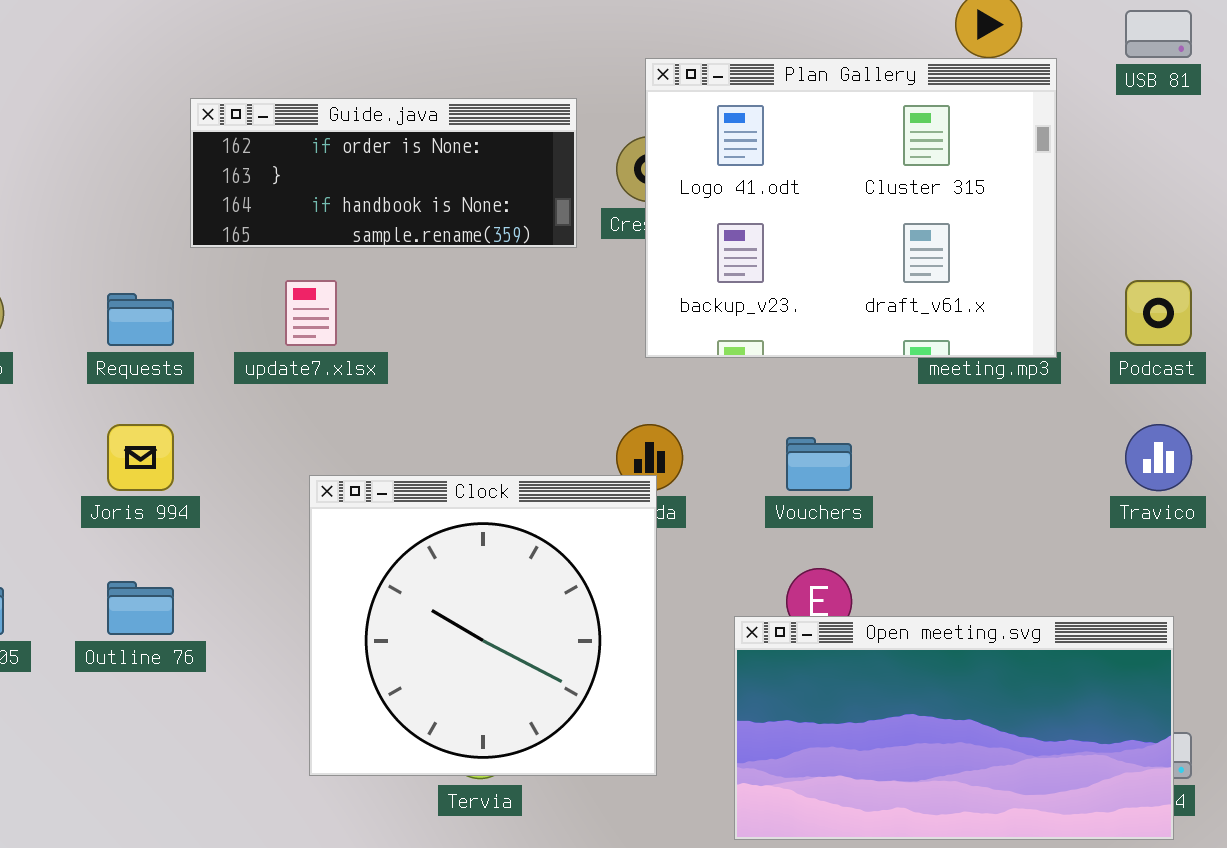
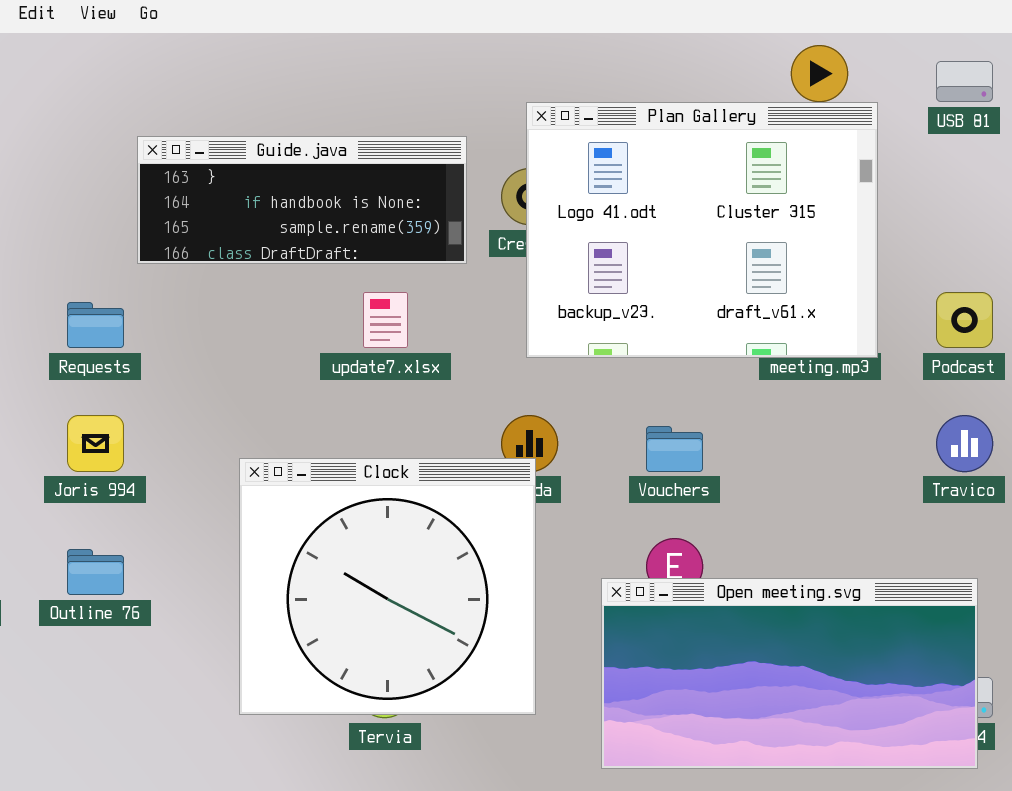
Guide.java: [190,98,577,248] -> [137,136,467,264], scrolled down 1 row
update7.xlsx: [285,280,337,346] -> [363,292,408,348], moved

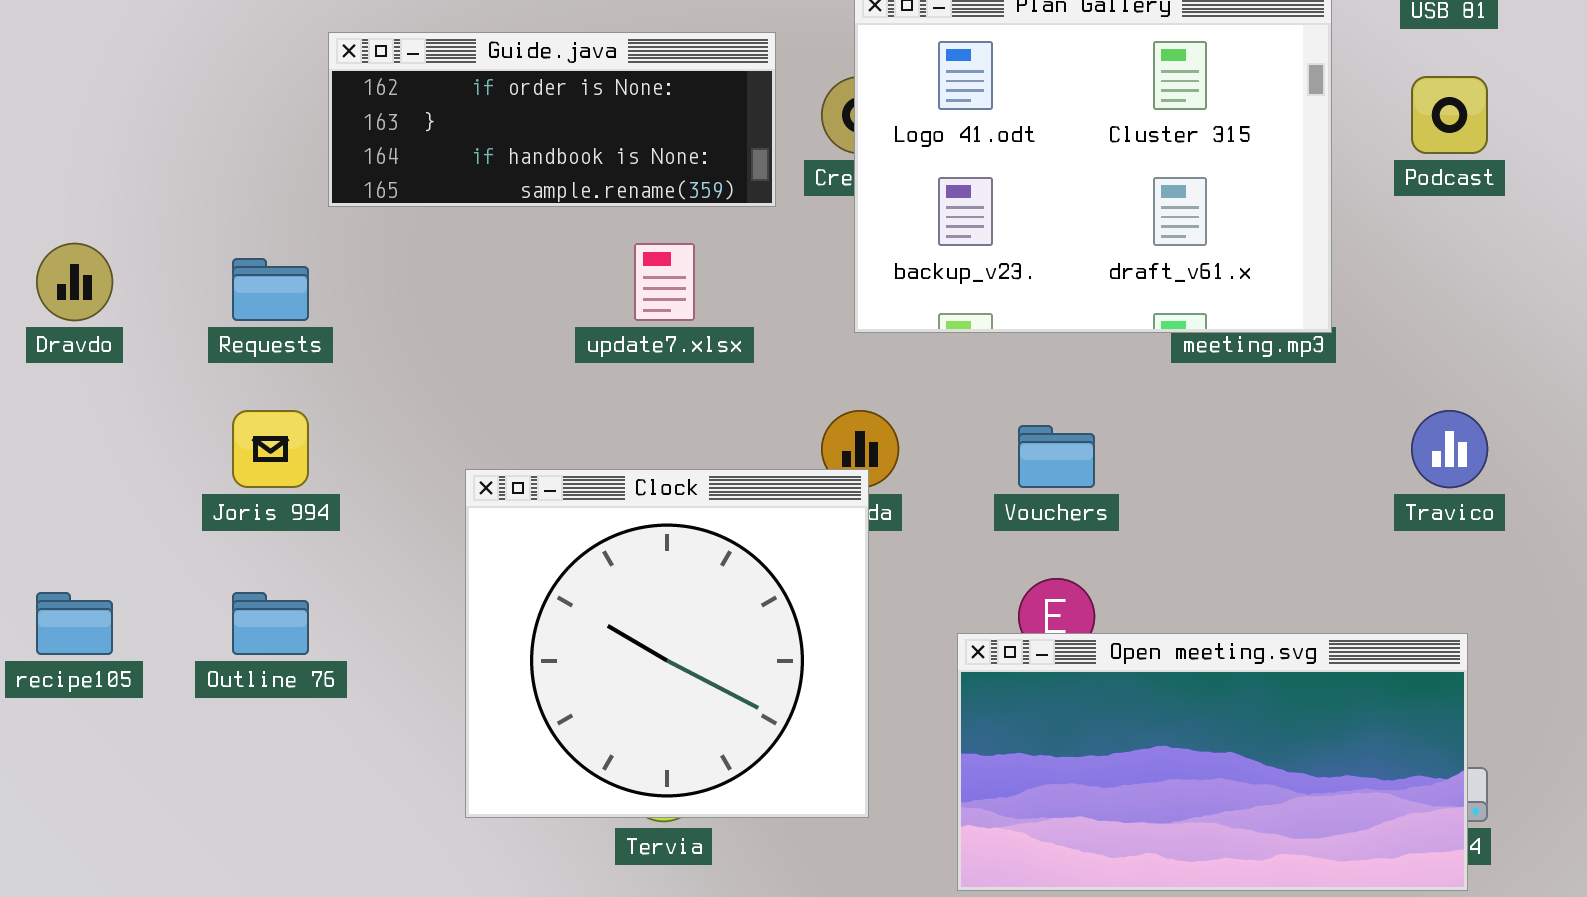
Guide.java: [137,136,467,264] -> [328,32,776,207], scrolled up 1 row
Podcast: [936,292,993,348] -> [1411,76,1488,154], moved

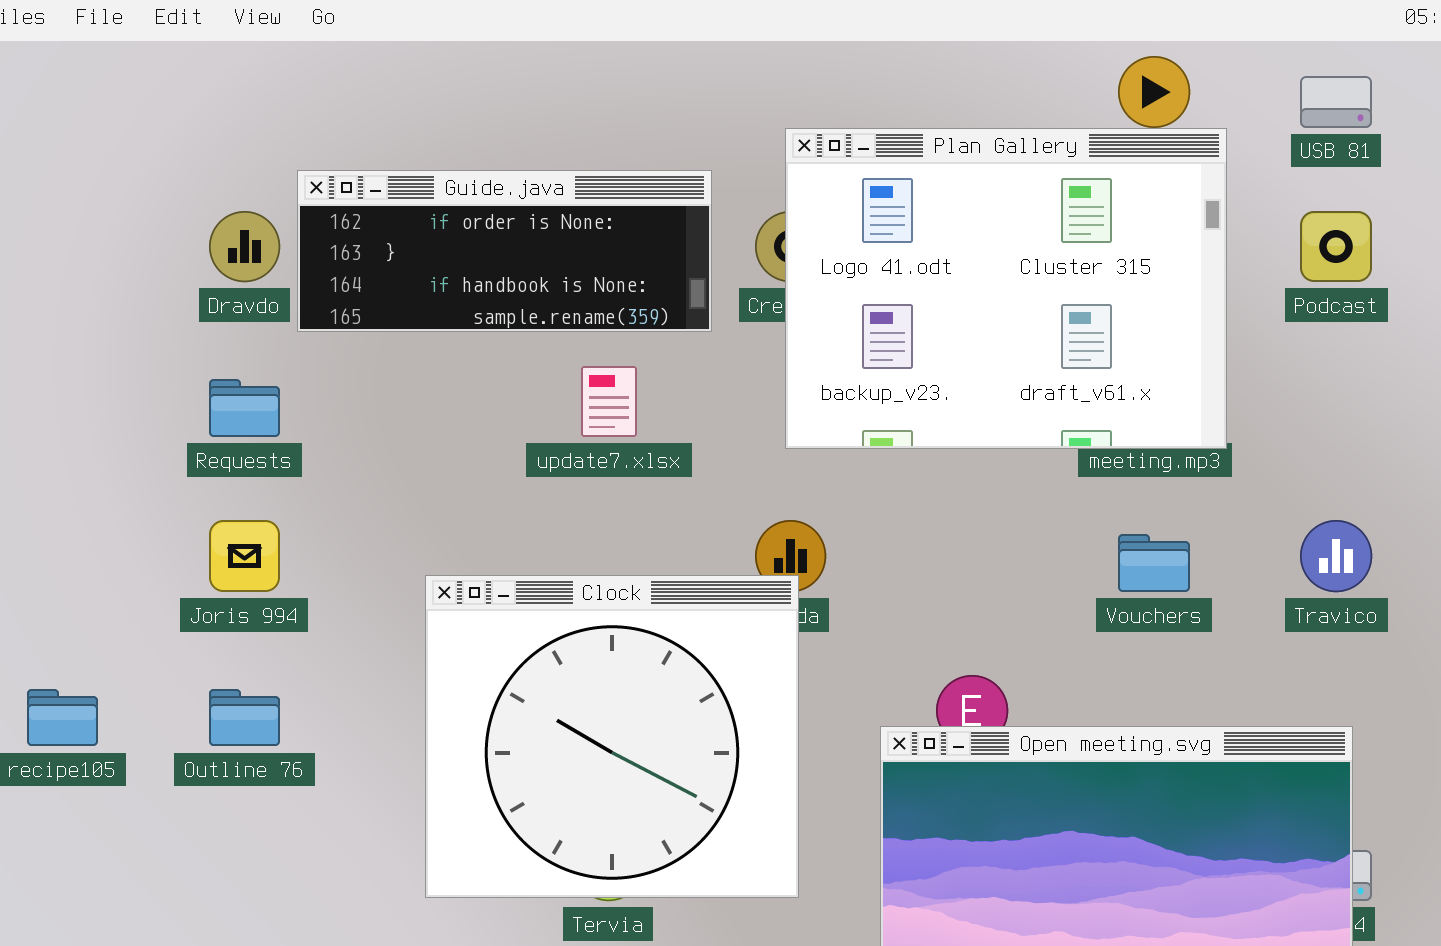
Dravdo: [36,243,113,321] -> [209,211,280,282], moved
Vouchers: [1018,425,1095,488] -> [1118,534,1190,592], moved

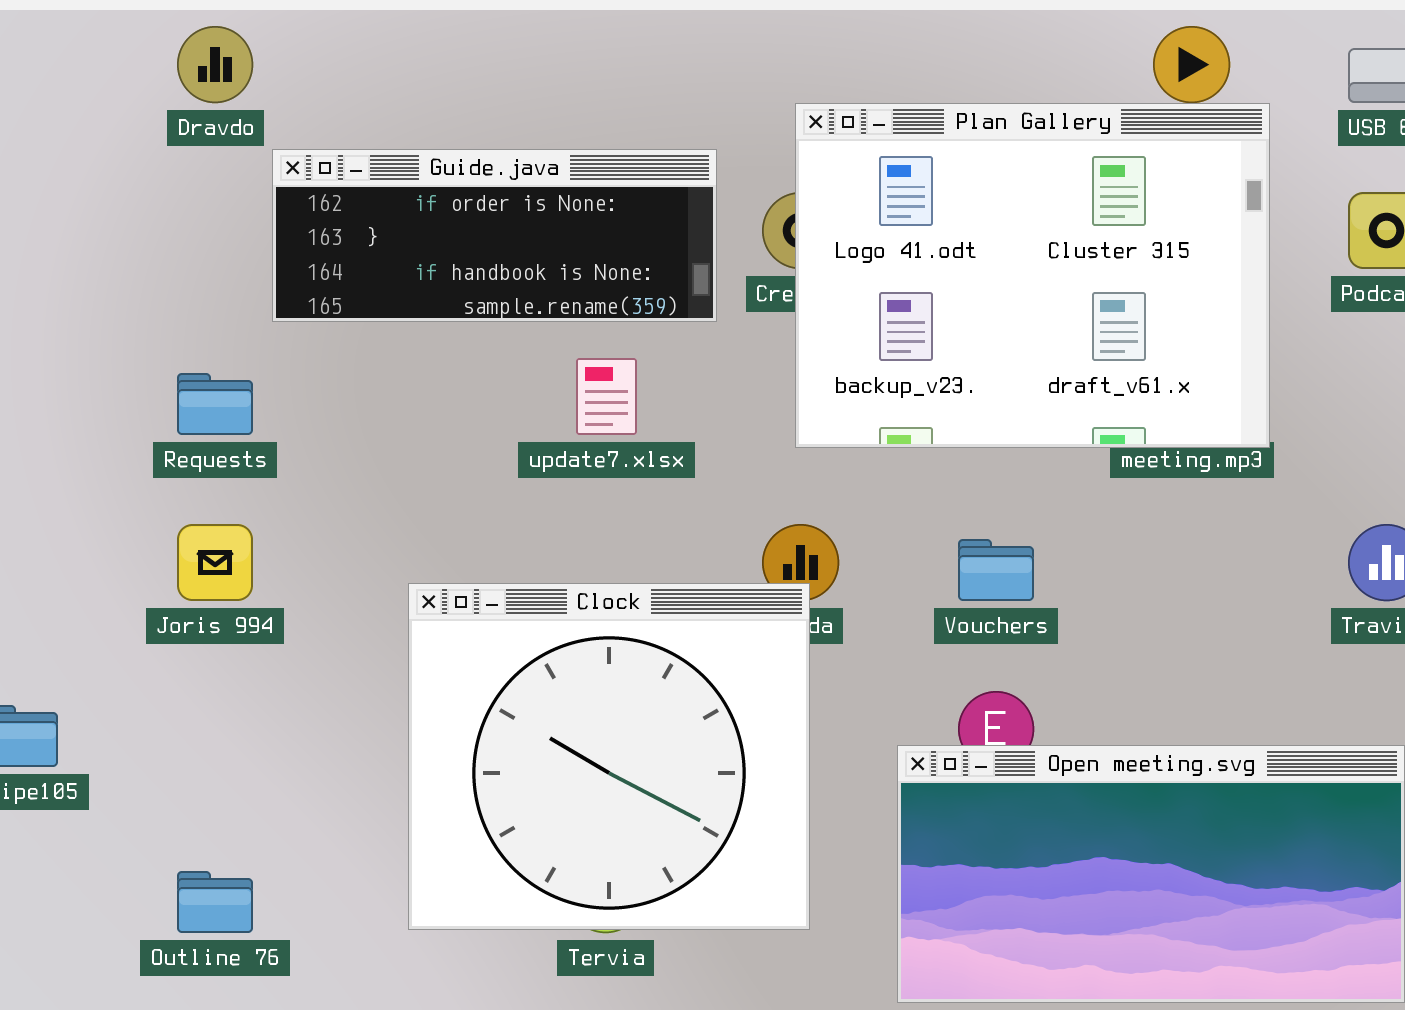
Dravdo: [209,211,280,282] -> [177,26,253,103], moved
Vouchers: [1118,534,1190,592] -> [958,539,1034,601], moved
Outline 76: [209,689,280,746] -> [177,871,253,933], moved

